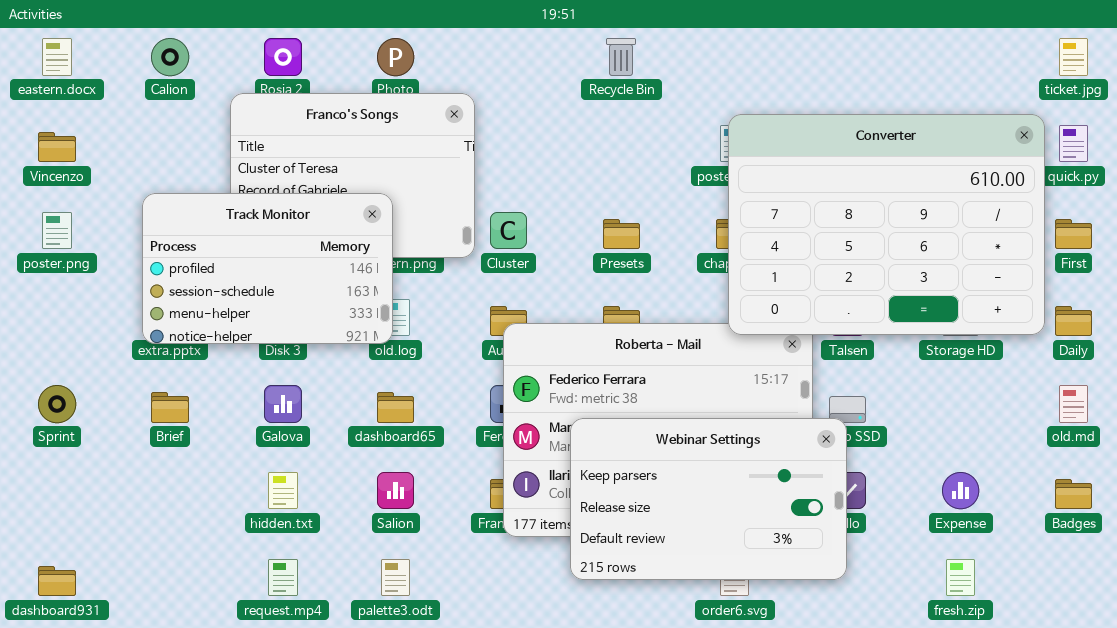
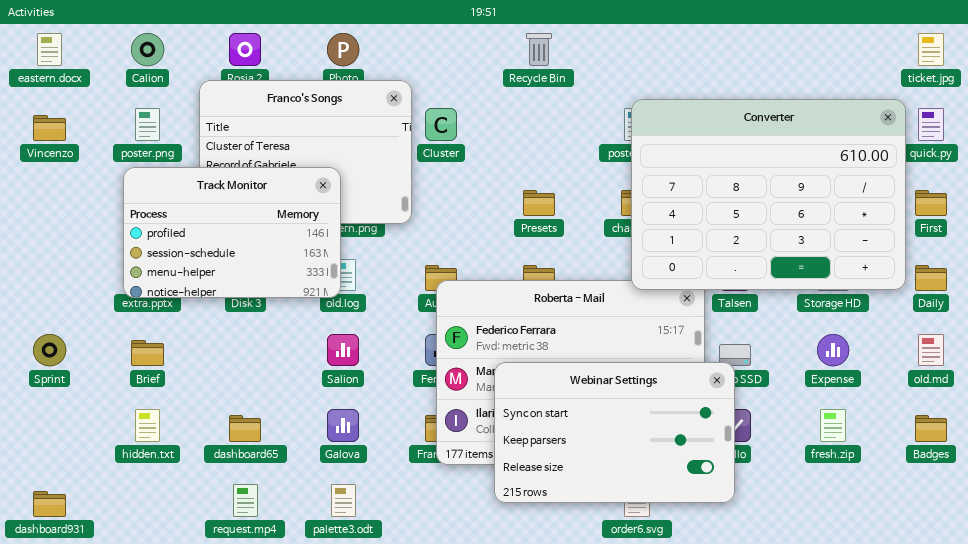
poster.png: [42,212,72,249] -> [135,108,160,141], moved
Cluster: [490,212,527,249] -> [425,108,457,141], moved
Galova: [264,385,302,423] -> [327,409,359,442], moved
dashboard65: [377,392,414,423] -> [229,415,261,442], moved
Webinar Settings: [570,418,847,580] -> [494,362,735,503], scrolled up 1 row
hidden.txt: [268,472,298,509] -> [135,409,160,442], moved
Salion: [377,472,414,509] -> [327,334,359,366], moved
Expense: [942,472,979,509] -> [817,334,849,366], moved
fresh.zip: [946,559,975,596] -> [820,409,846,442], moved

